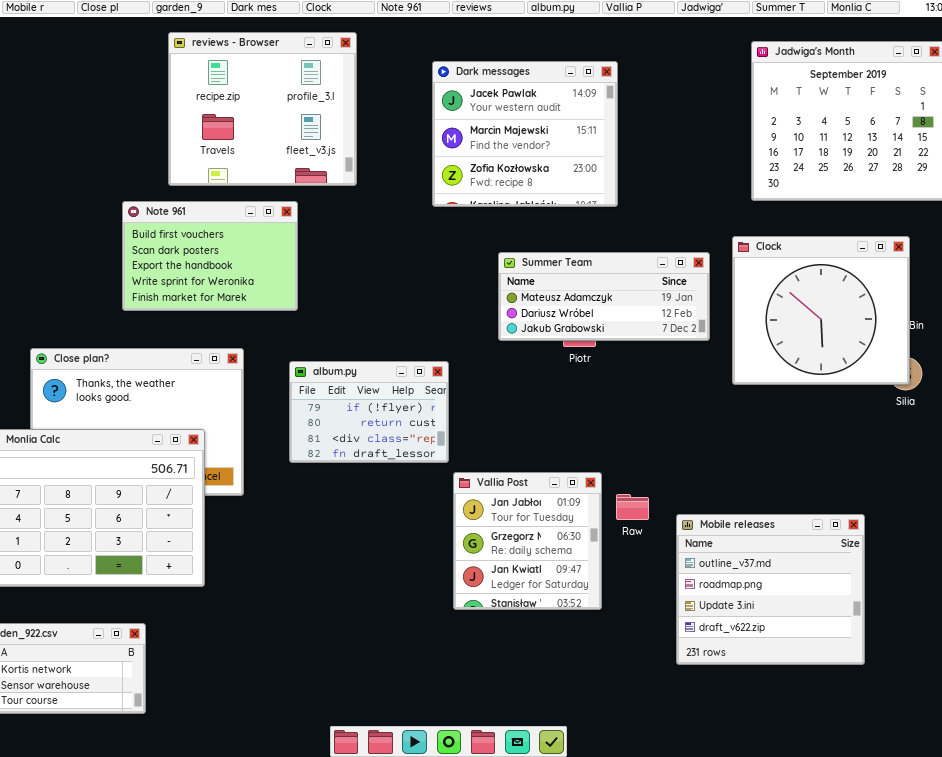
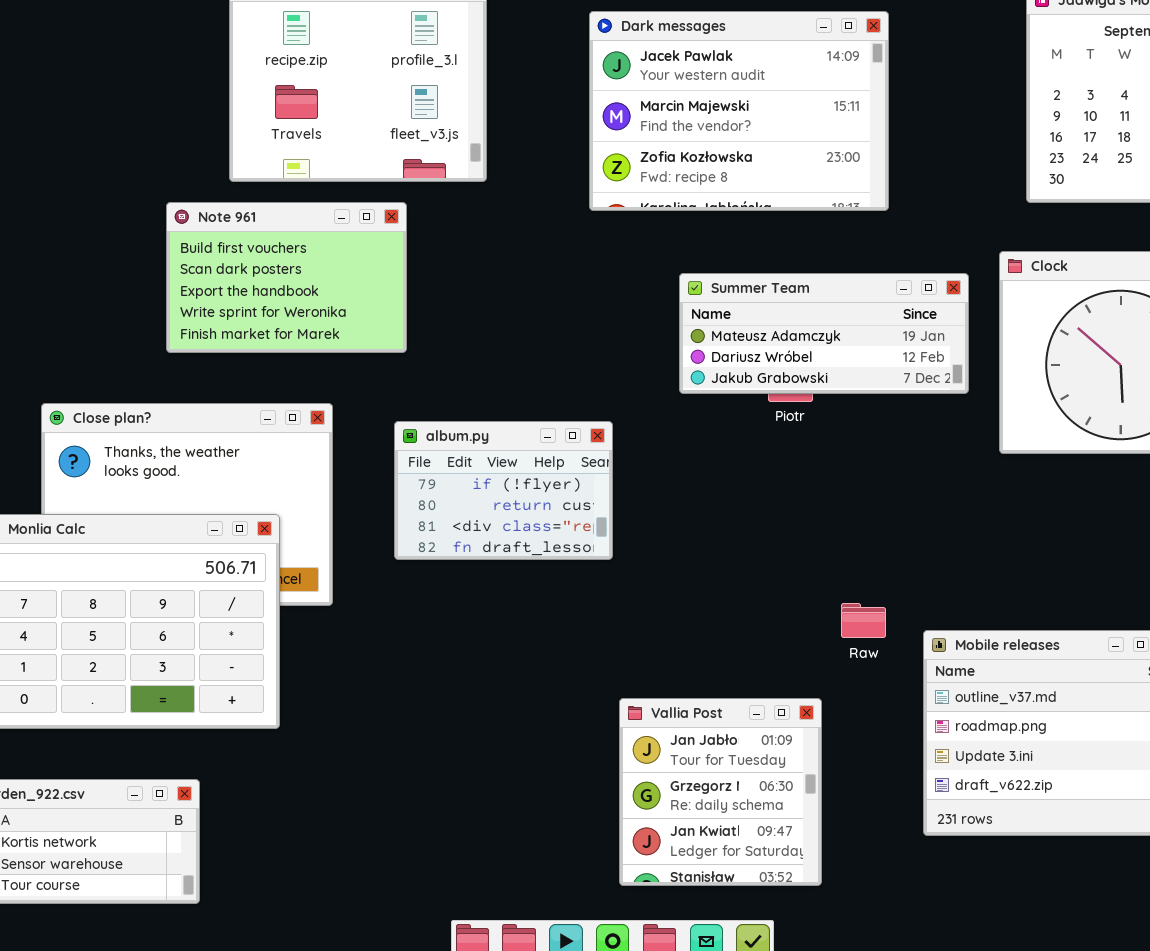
Dark messages: [432,61,618,207] -> [589,11,889,211], resized
Vallia Post: [453,472,602,610] -> [619,698,822,886], moved

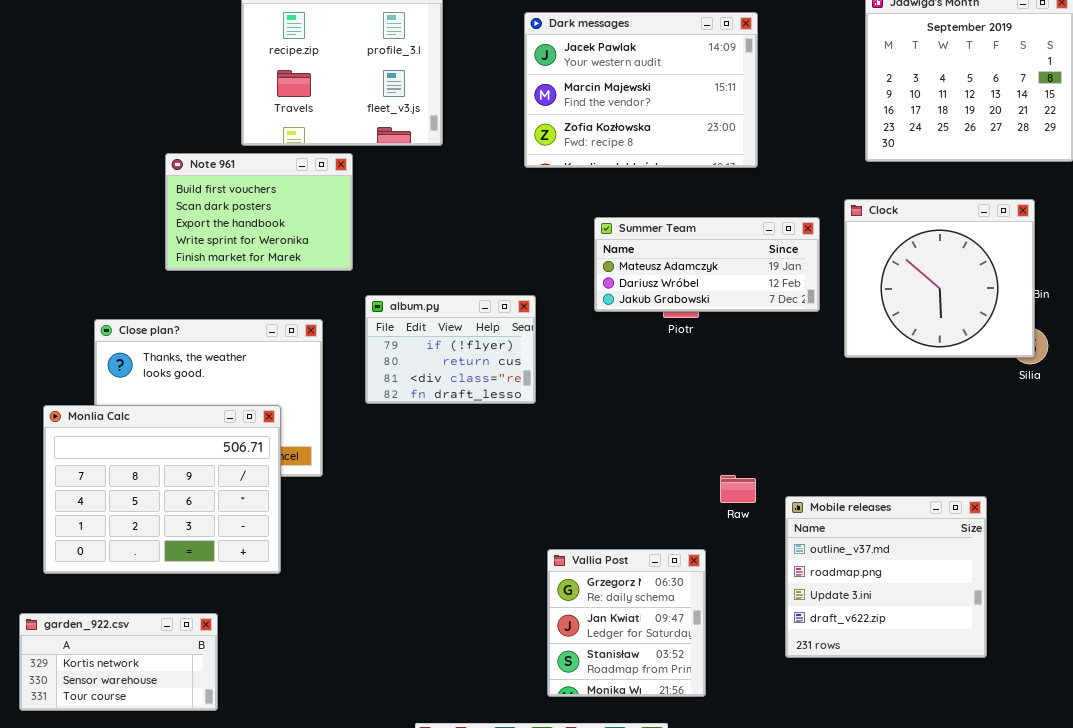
Note 961: [166,202,407,353] -> [165,153,353,271], moved
album.py: [394,421,613,560] -> [365,295,536,404], moved
Vallia Post: [619,698,822,886] -> [547,549,706,697], scrolled down 1 row

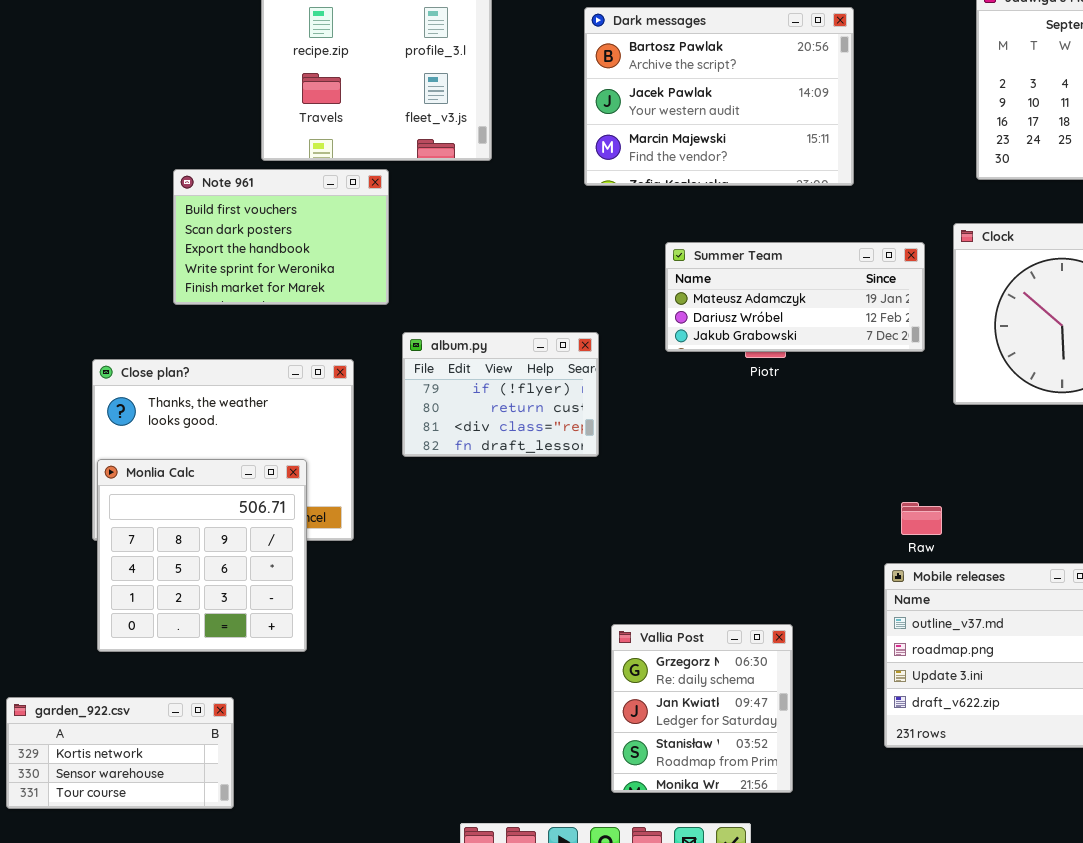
Dark messages: [524,12,758,168] -> [584,7,854,186], scrolled up 1 row
Monlia Calc: [43,405,281,574] -> [97,459,307,652], resized
Raw: [720,475,756,503] -> [901,502,942,535], moved

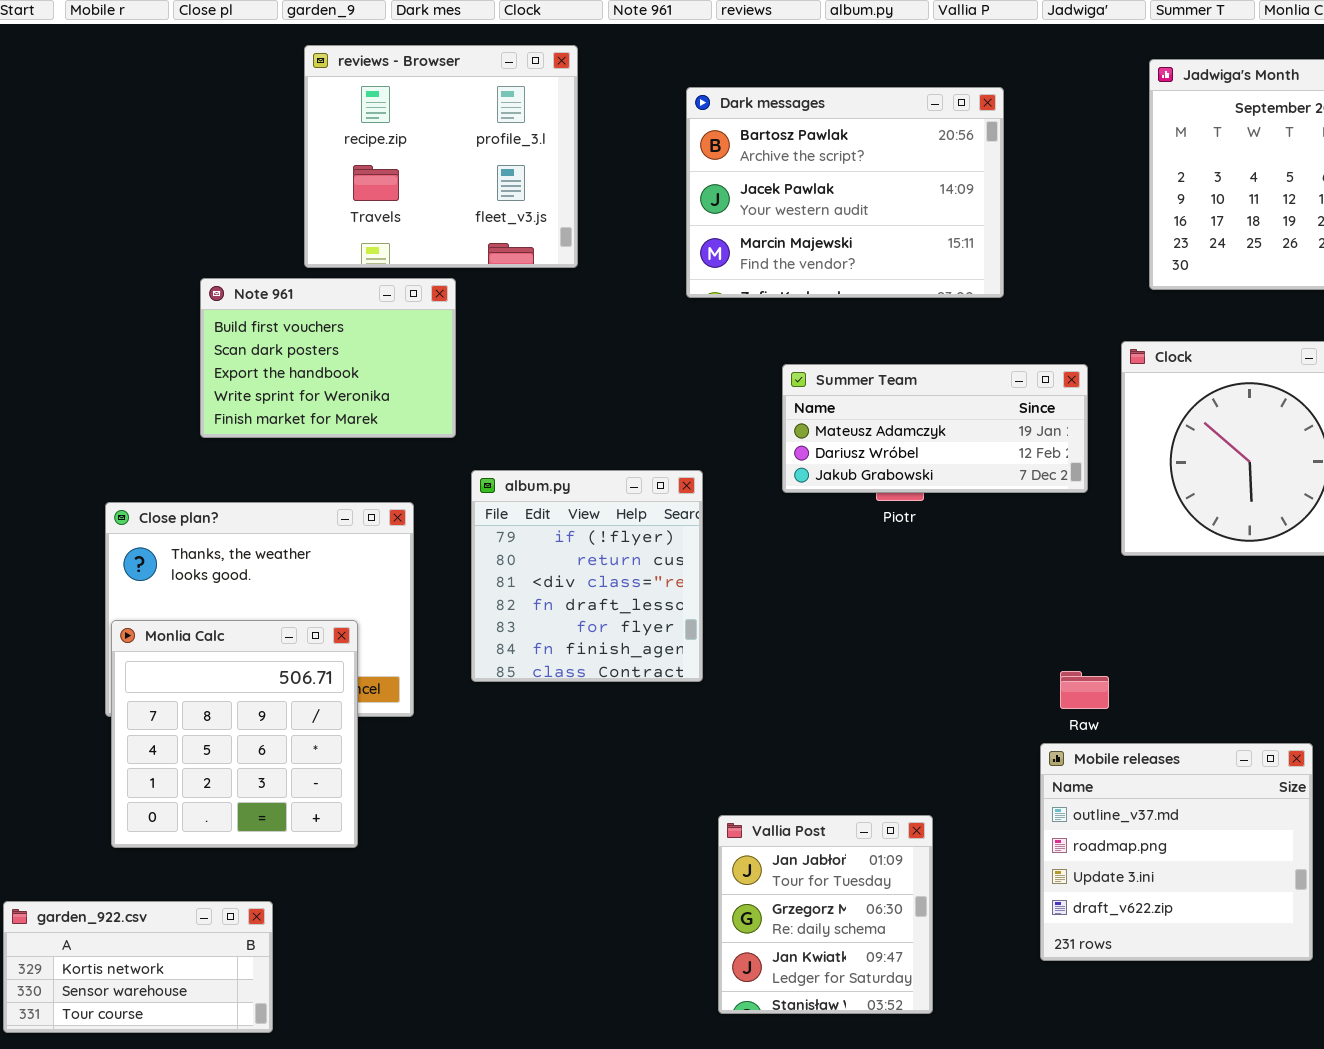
album.py: [402,332,599,457] -> [471,470,703,682], resized
Vallia Post: [611,624,793,793] -> [718,815,933,1014], scrolled up 1 row

